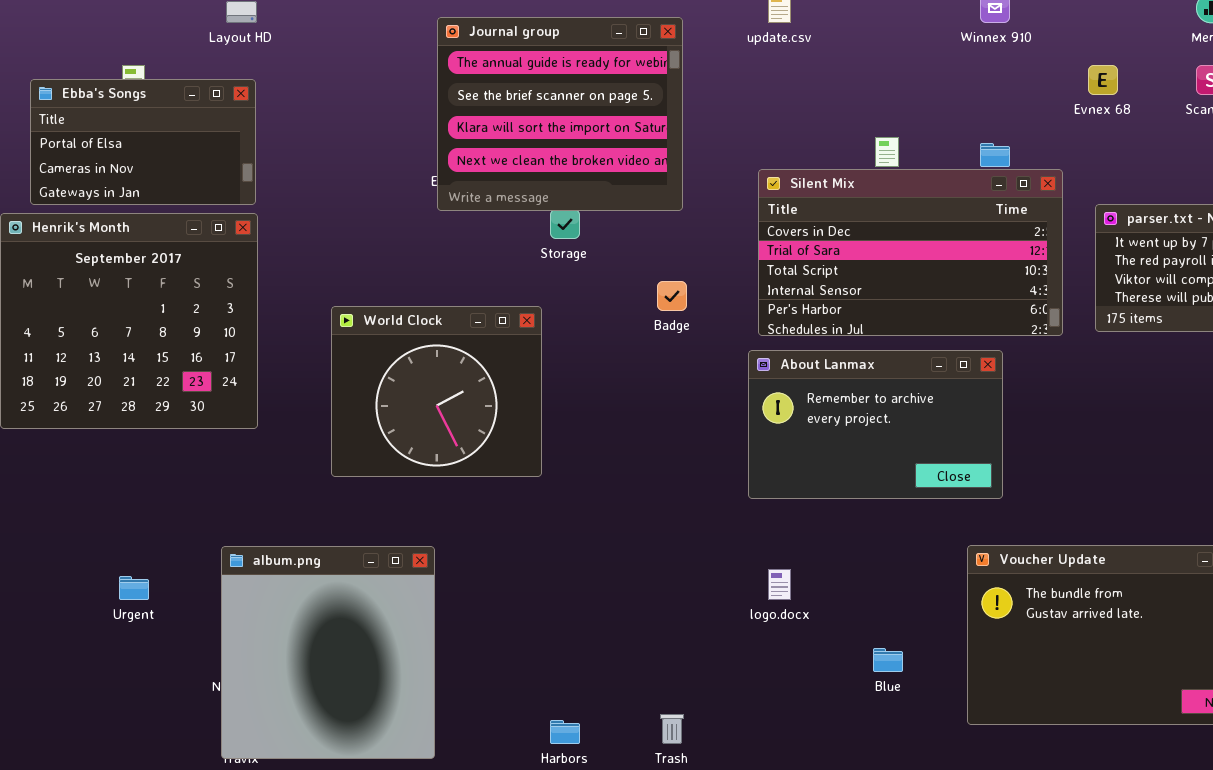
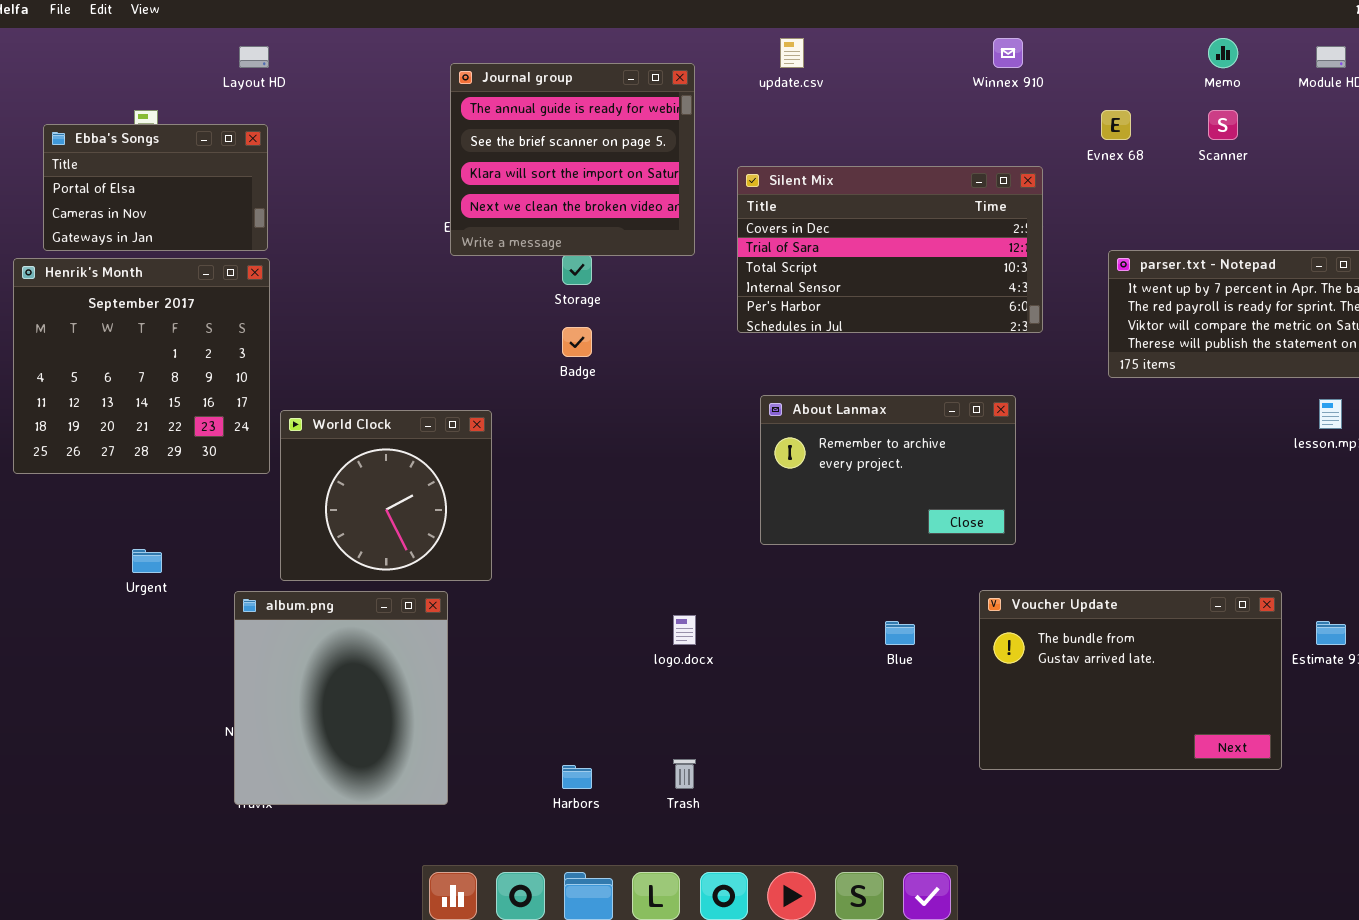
Silent Mix: [758,169,1063,336] -> [737,166,1043,333], moved
Badge: [657,281,687,311] -> [562,327,592,357], moved
World Clock: [331,306,542,477] -> [280,410,492,581], moved
logo.docx: [768,569,791,600] -> [673,615,696,645], moved
Urgent: [119,576,149,600] -> [132,549,162,573], moved
Blue: [873,648,903,672] -> [885,621,915,645], moved

